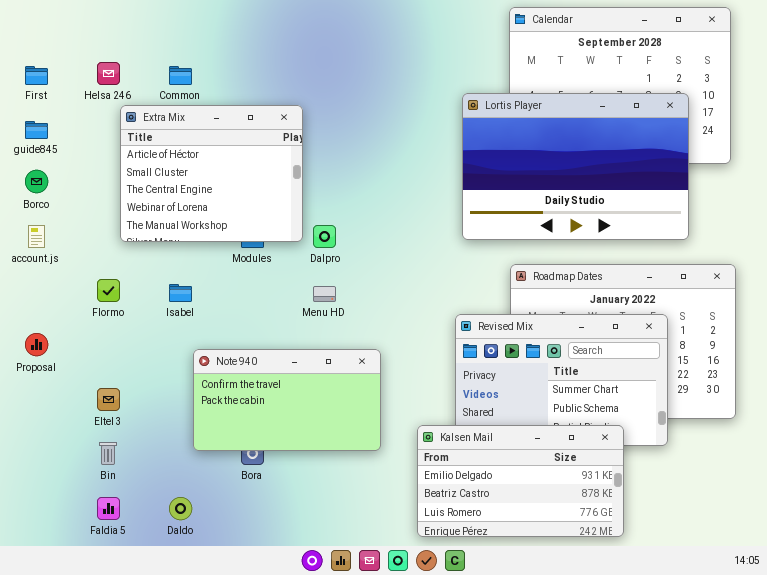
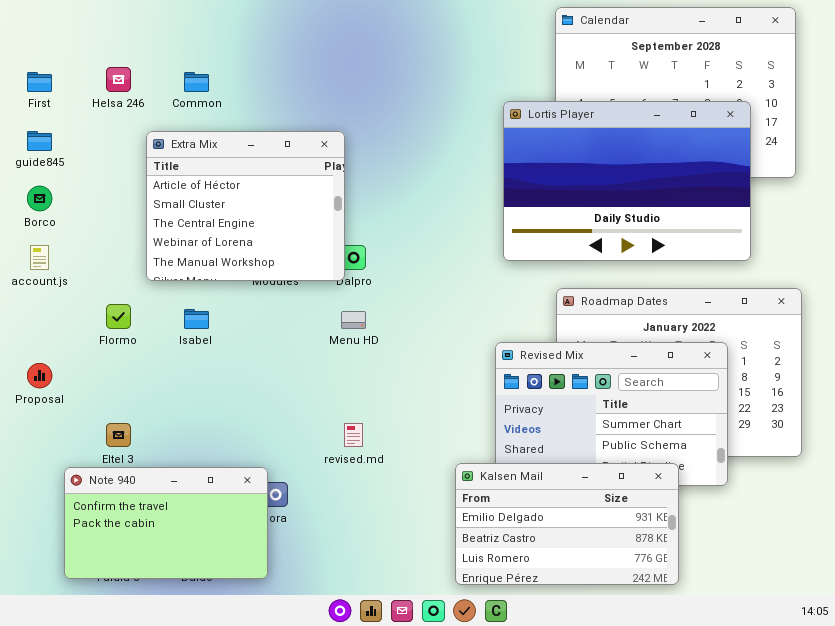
Extra Mix: [120,105,303,242] -> [146,131,345,281], moved
Note 940: [193,349,381,451] -> [64,467,268,579], moved

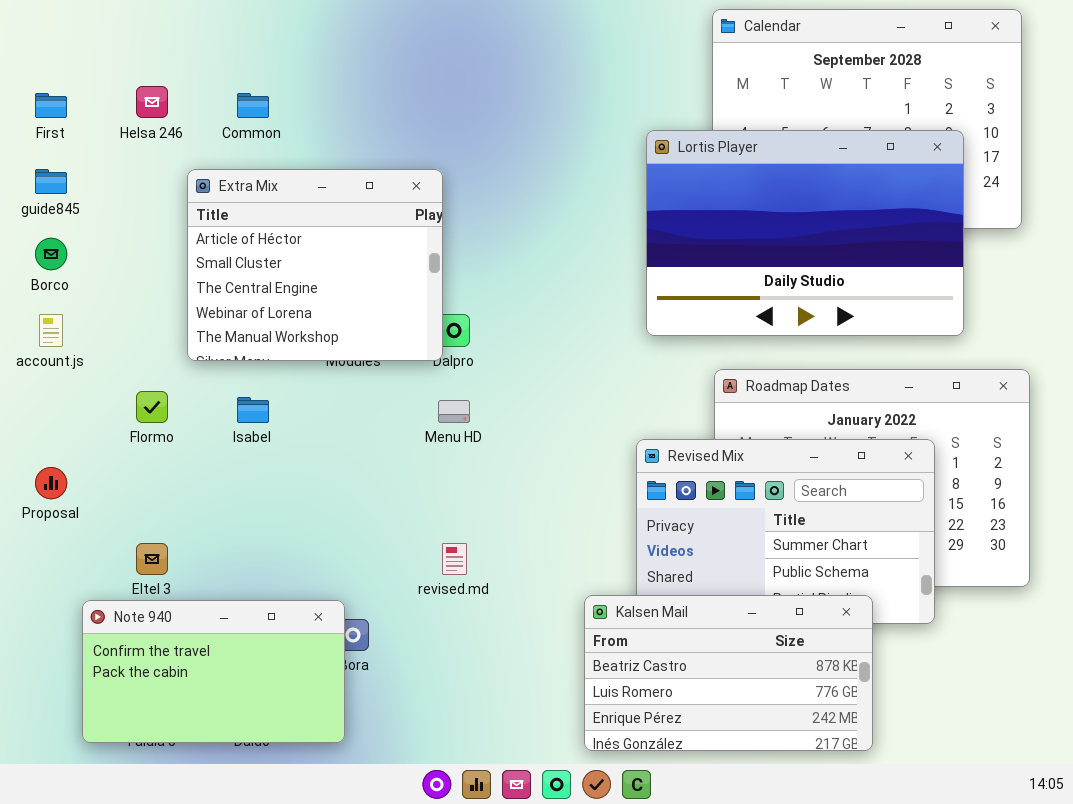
Kalsen Mail: [455,463,679,585] -> [584,595,873,751], scrolled down 1 row

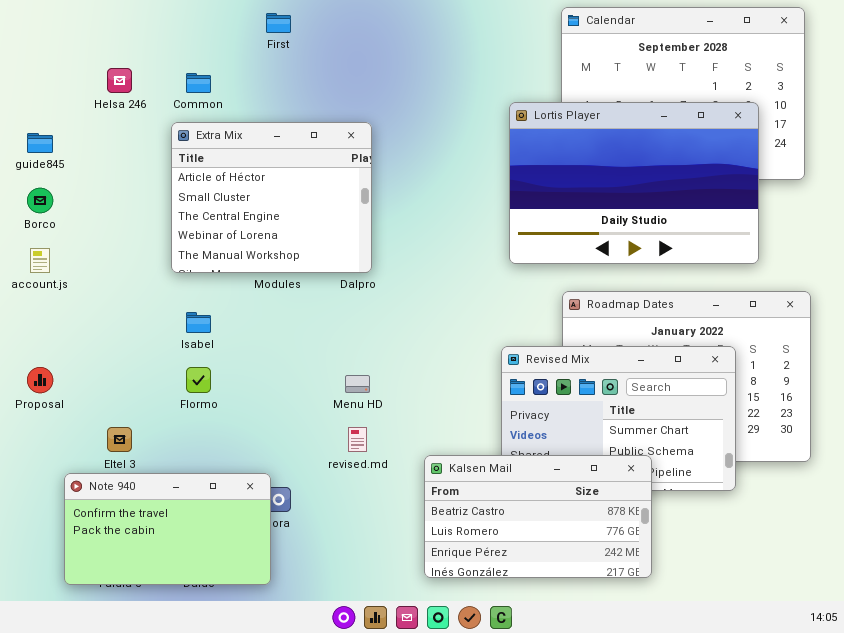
First: [35,93,67,118] -> [266,13,291,33], moved
Extra Mix: [187,169,443,361] -> [171,122,372,273], moved
Flormo: [136,391,168,423] -> [186,367,211,393], moved
Menu HD: [438,400,470,423] -> [345,375,370,393], moved
Kalsen Mail: [584,595,873,751] -> [424,455,652,578], moved

